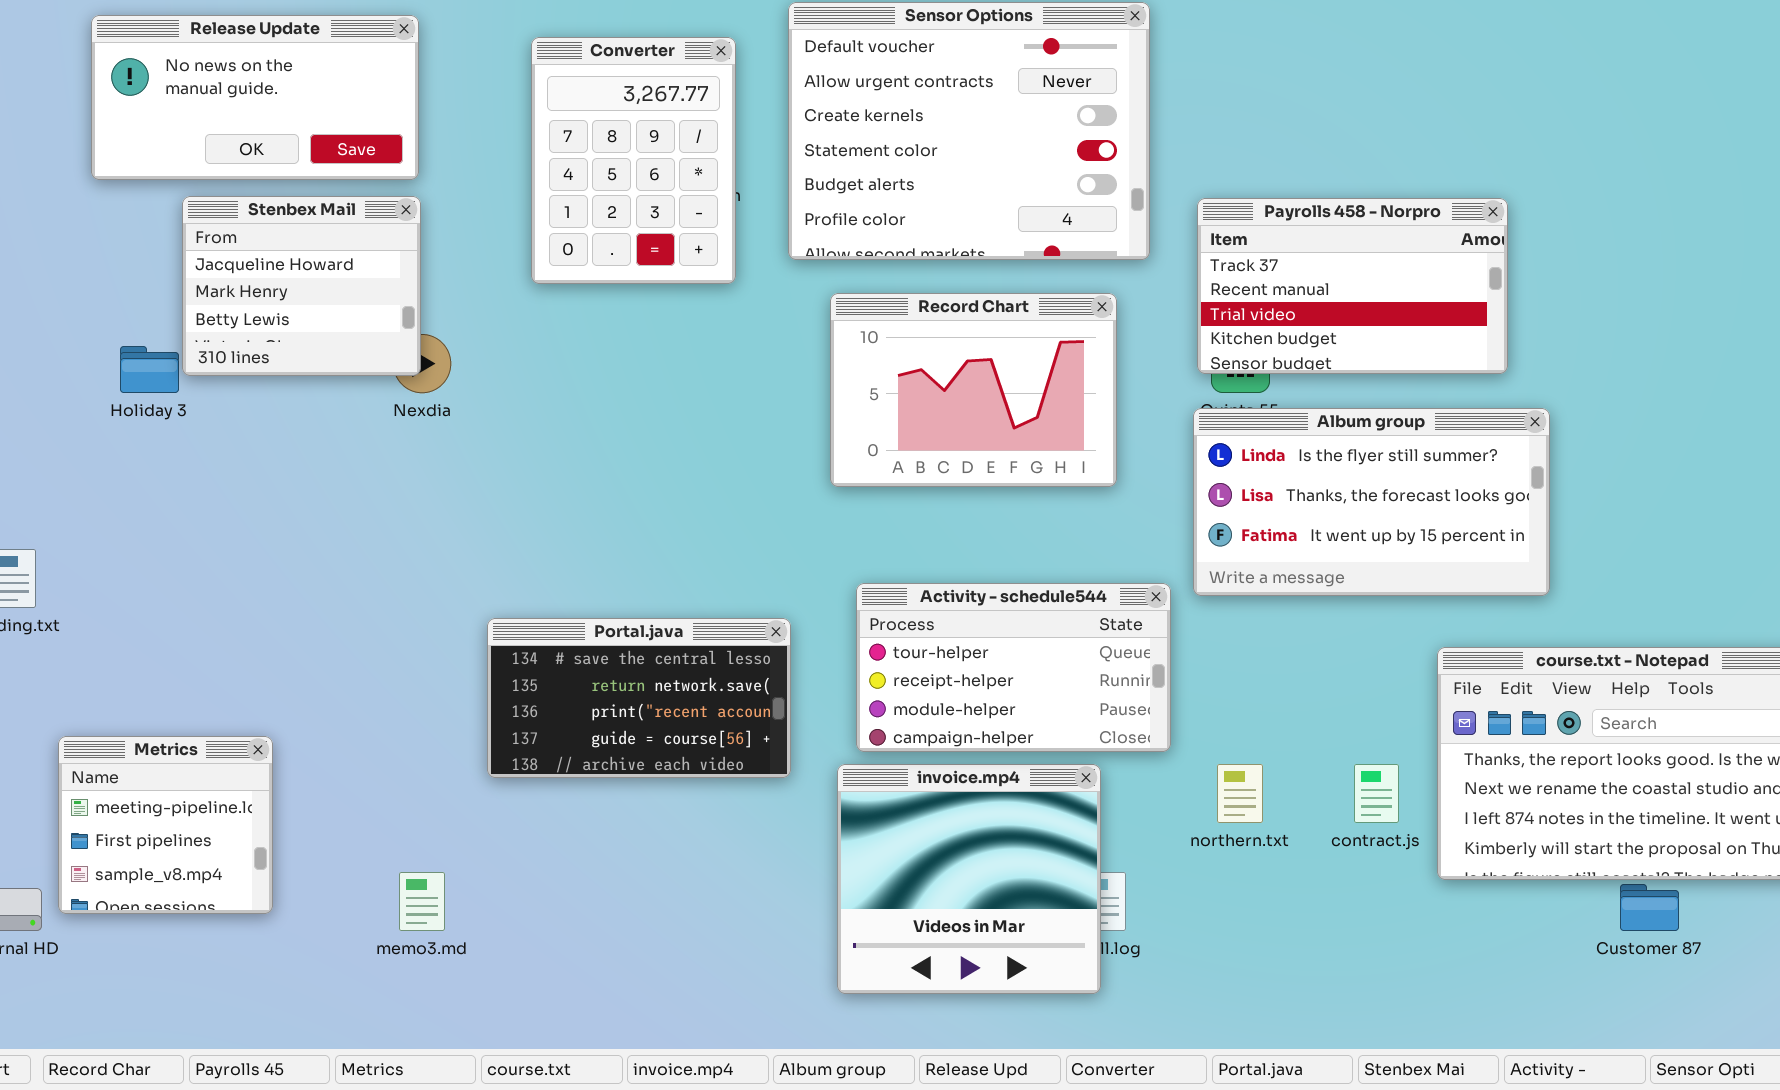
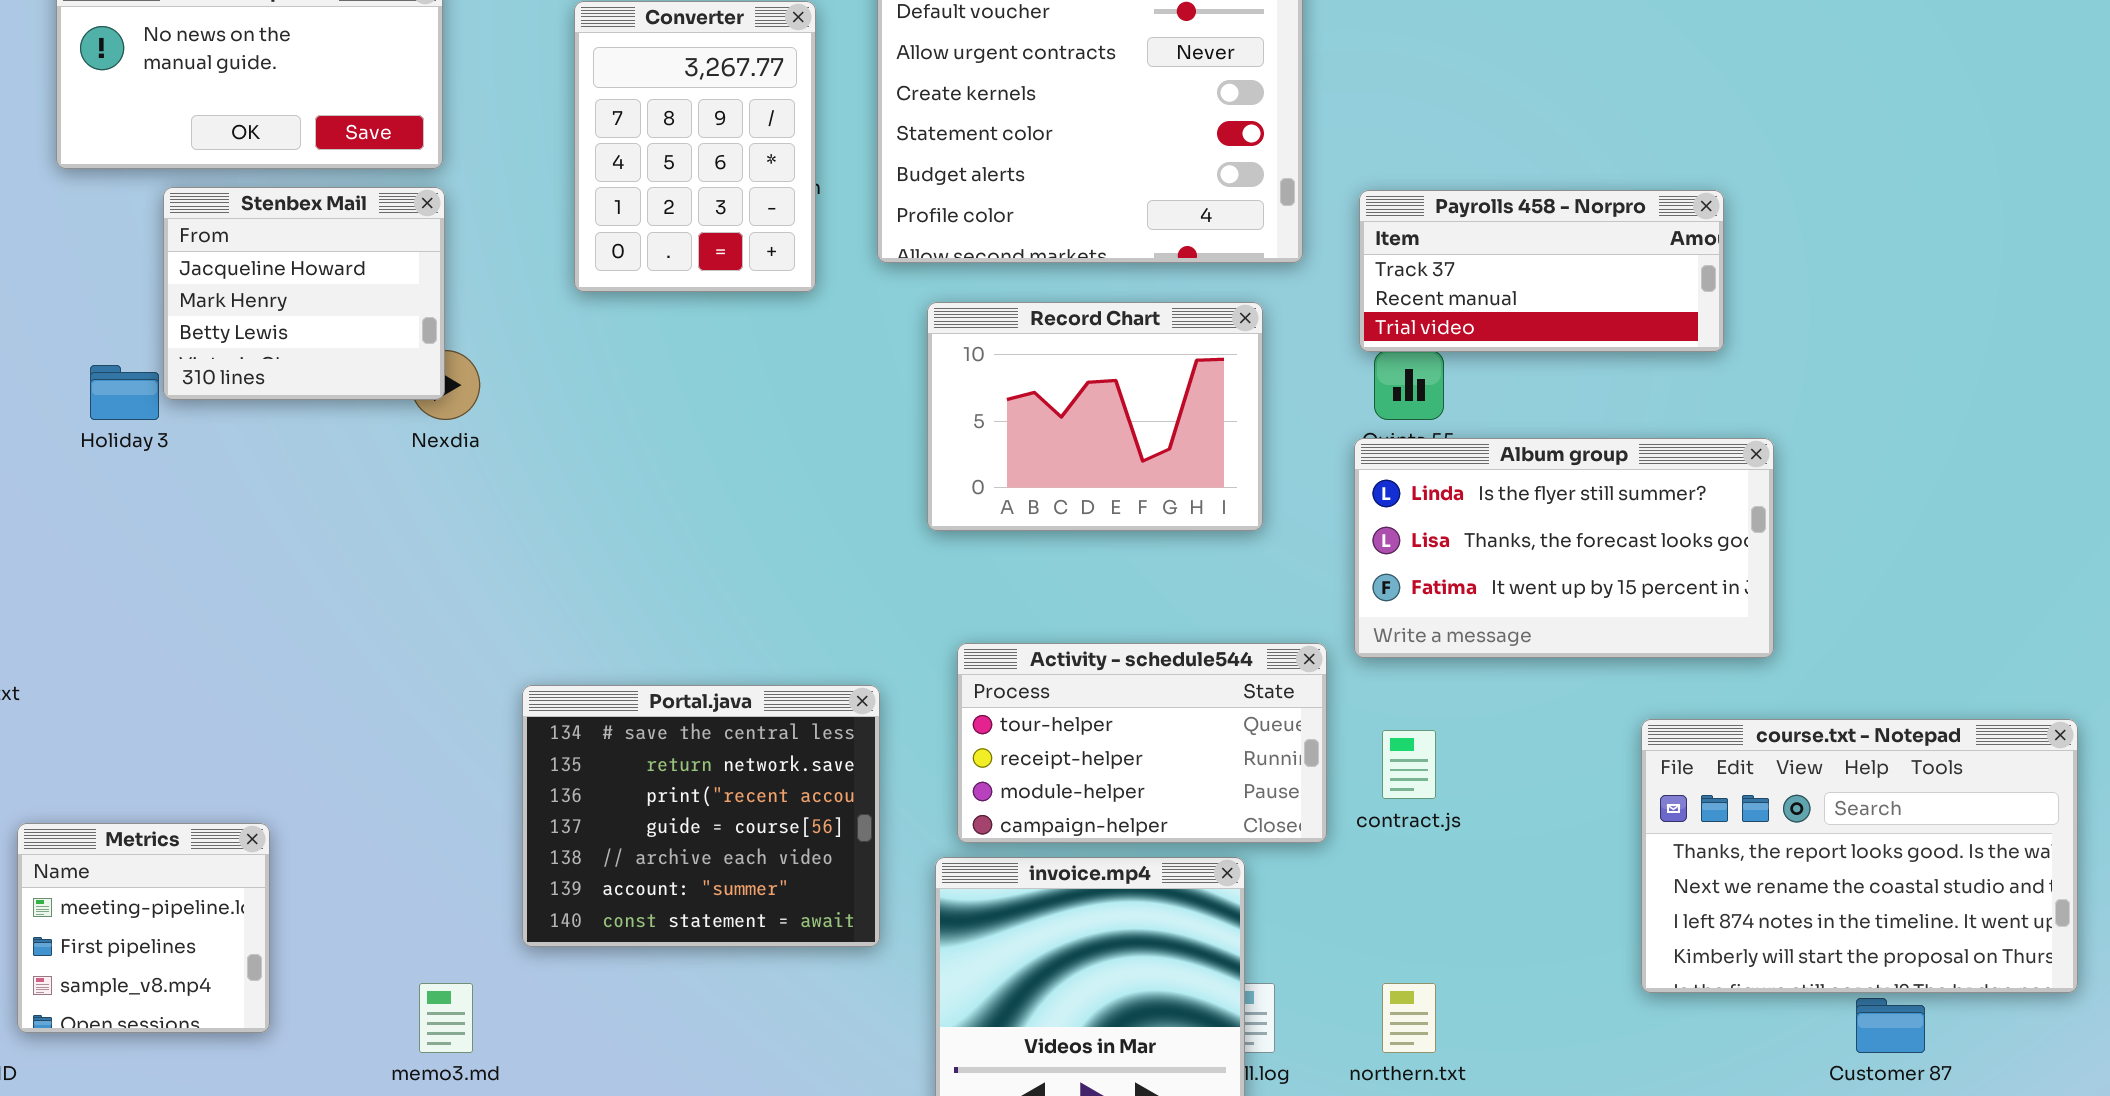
Payrolls 458 - Norpro: [1197,198,1508,374] -> [1359,190,1724,352], resized
Portal.java: [487,618,791,778] -> [522,685,880,947], resized
northern.txt: [1217,764,1263,823] -> [1382,983,1436,1053], moved
contract.js: [1354,764,1399,823] -> [1382,730,1436,799], moved

